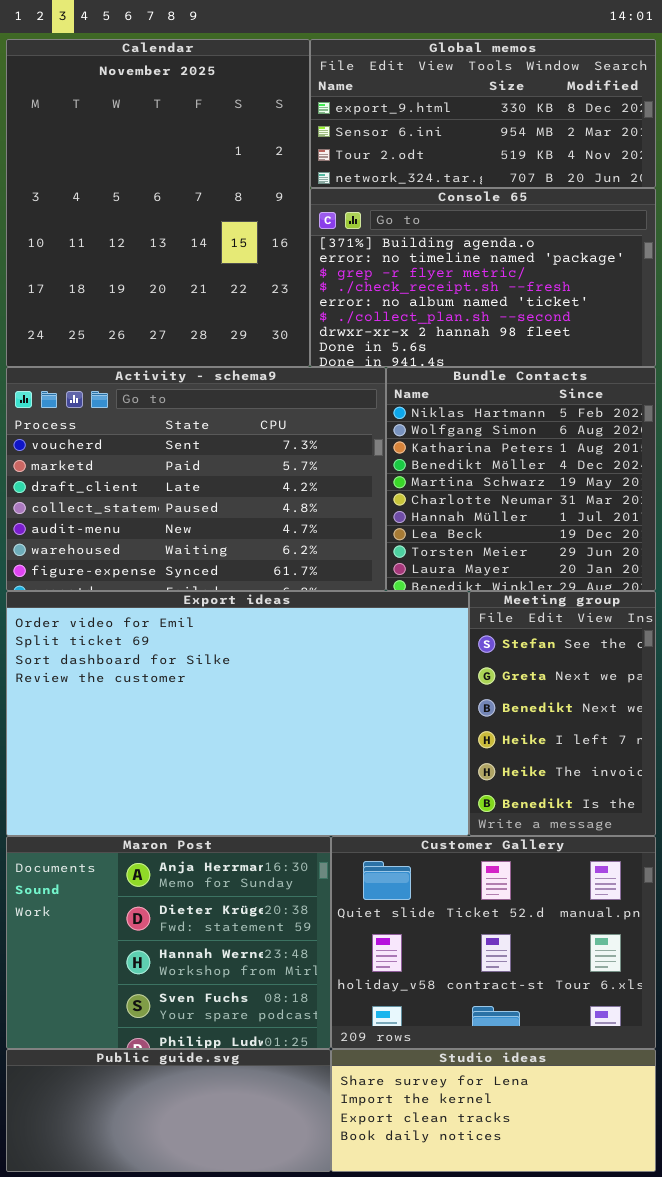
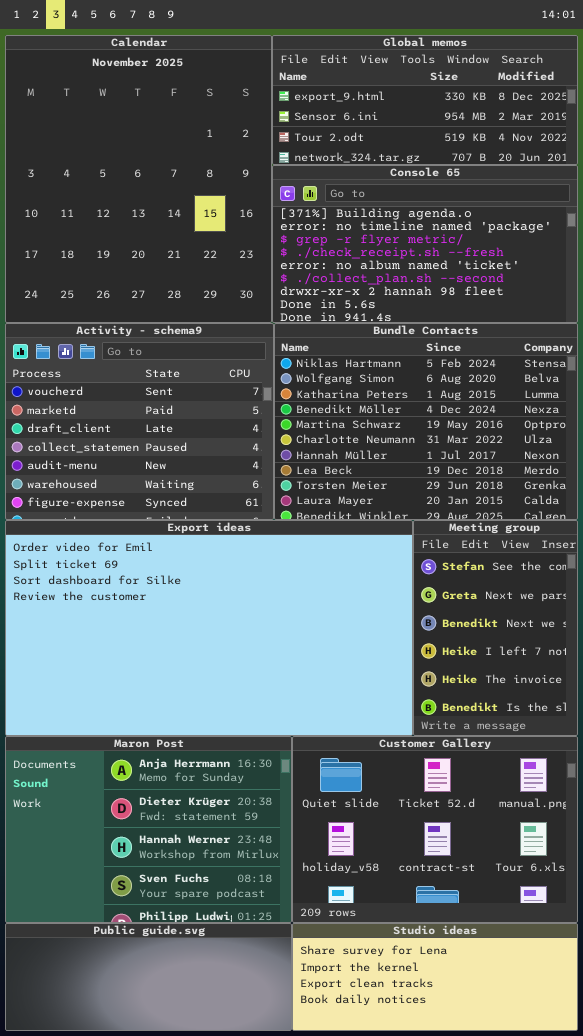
Activity - schema9: [6,367,386,591] -> [5,323,274,520], resized
Bundle Contacts: [386,367,656,591] -> [274,323,578,520], resized

